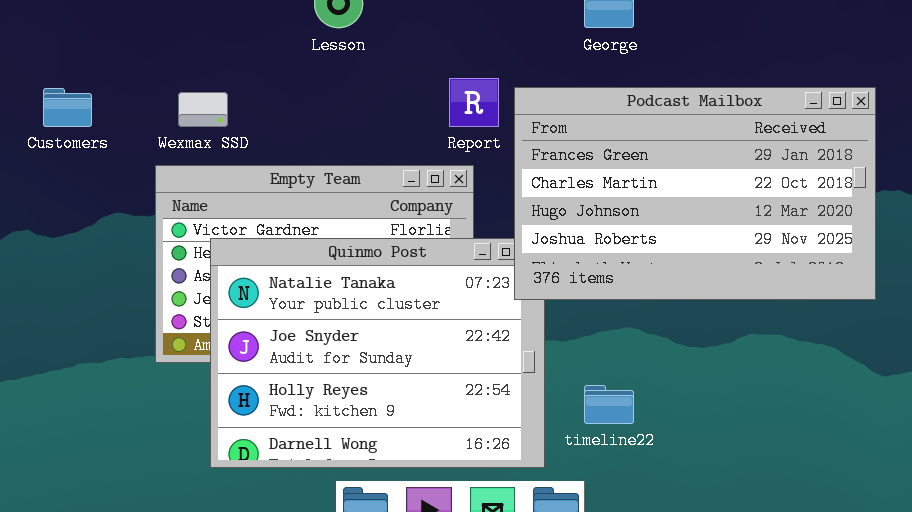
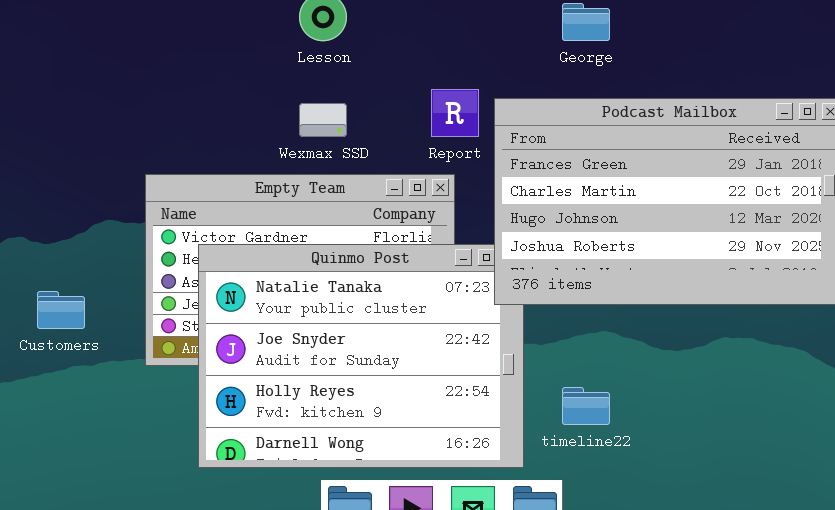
Customers: [43,88,92,127] -> [37,291,85,329], moved
Wexmax SSD: [178,92,228,127] -> [299,103,347,137], moved

